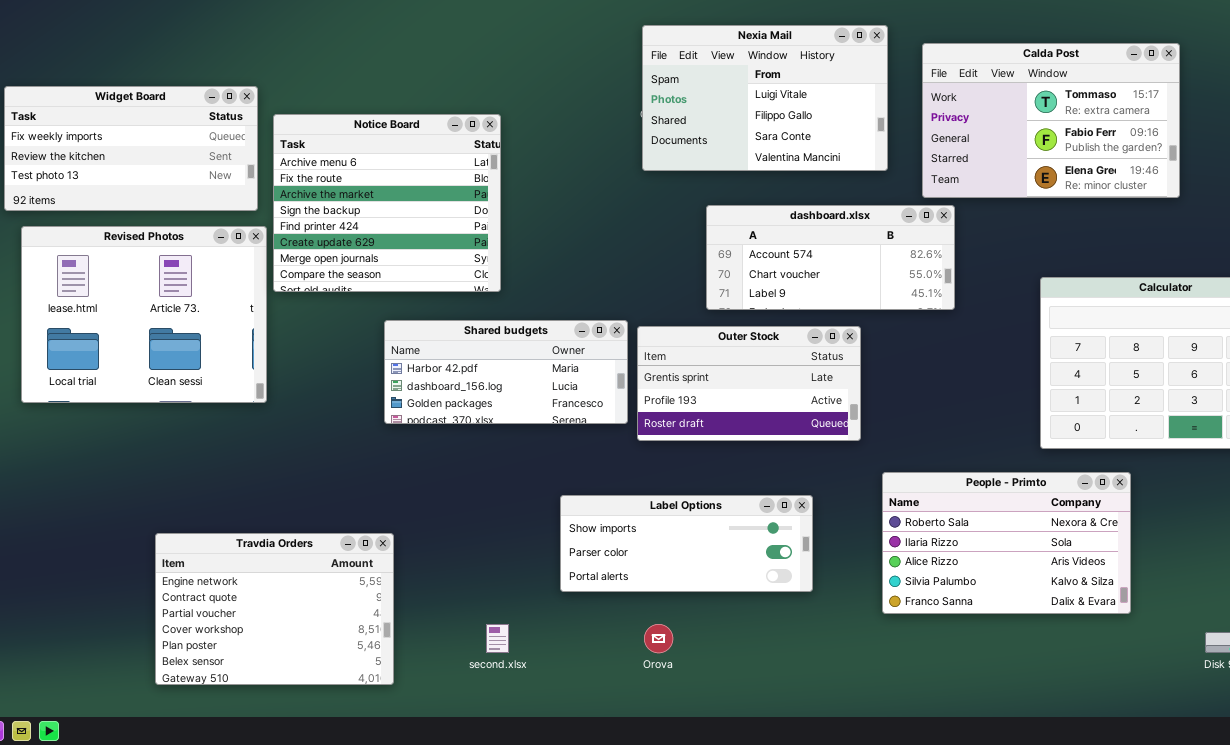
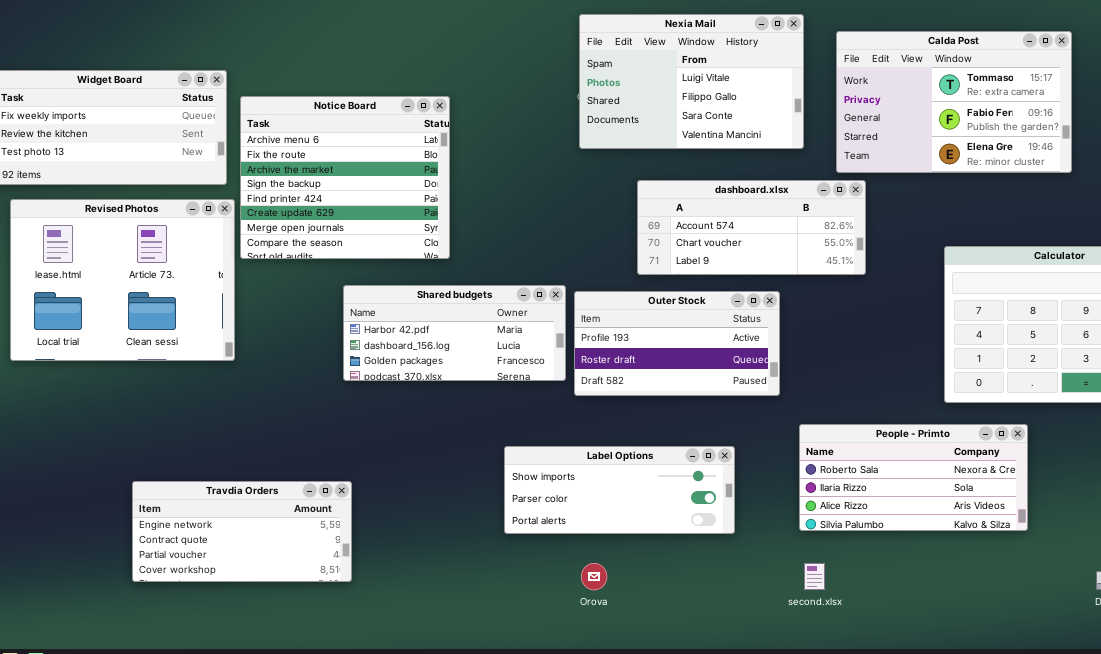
Outer Stock: [637,326,861,441] -> [574,291,780,396], scrolled down 1 row
People - Primto: [882,472,1131,614] -> [799,424,1028,531], resized
Travdia Orders: [155,533,394,685] -> [132,481,352,582], resized
second.xlsx: [486,624,509,653] -> [804,563,825,590], moved

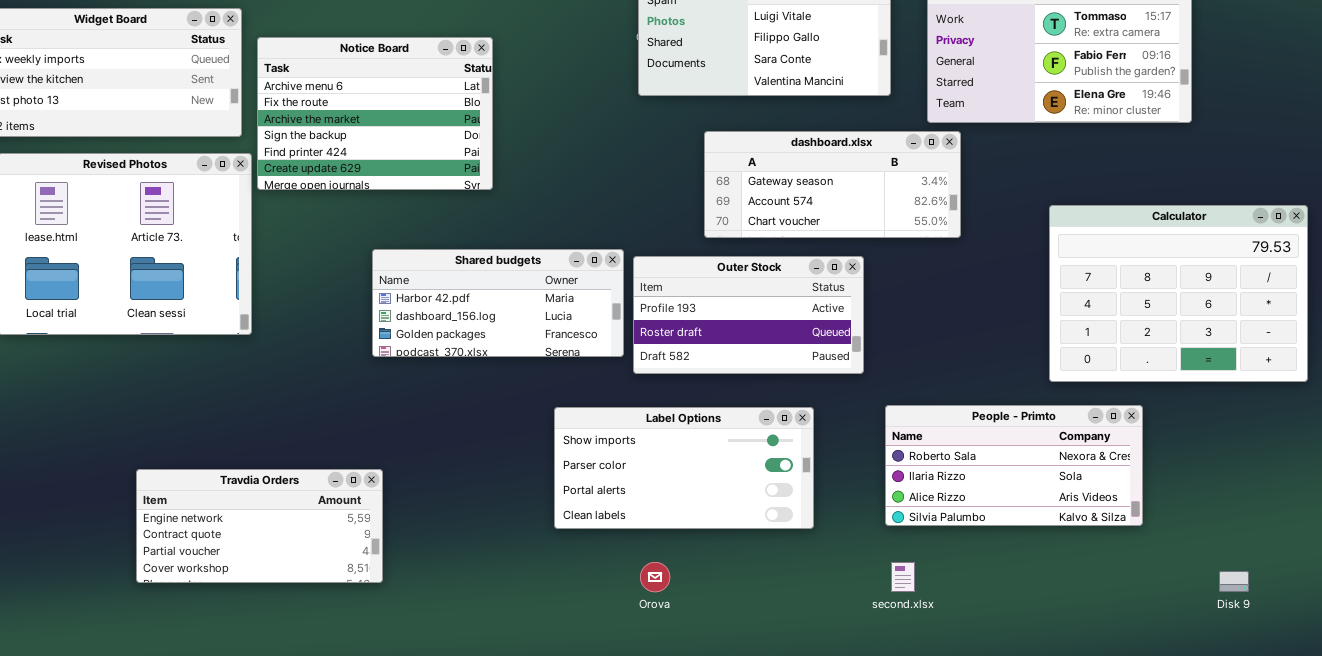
Notice Board: [240,96,450,259] -> [257,37,493,190], resized
dashboard.xlsx: [637,180,866,275] -> [704,131,961,238], scrolled up 1 row
Label Options: [504,446,735,534] -> [554,407,814,529], resized

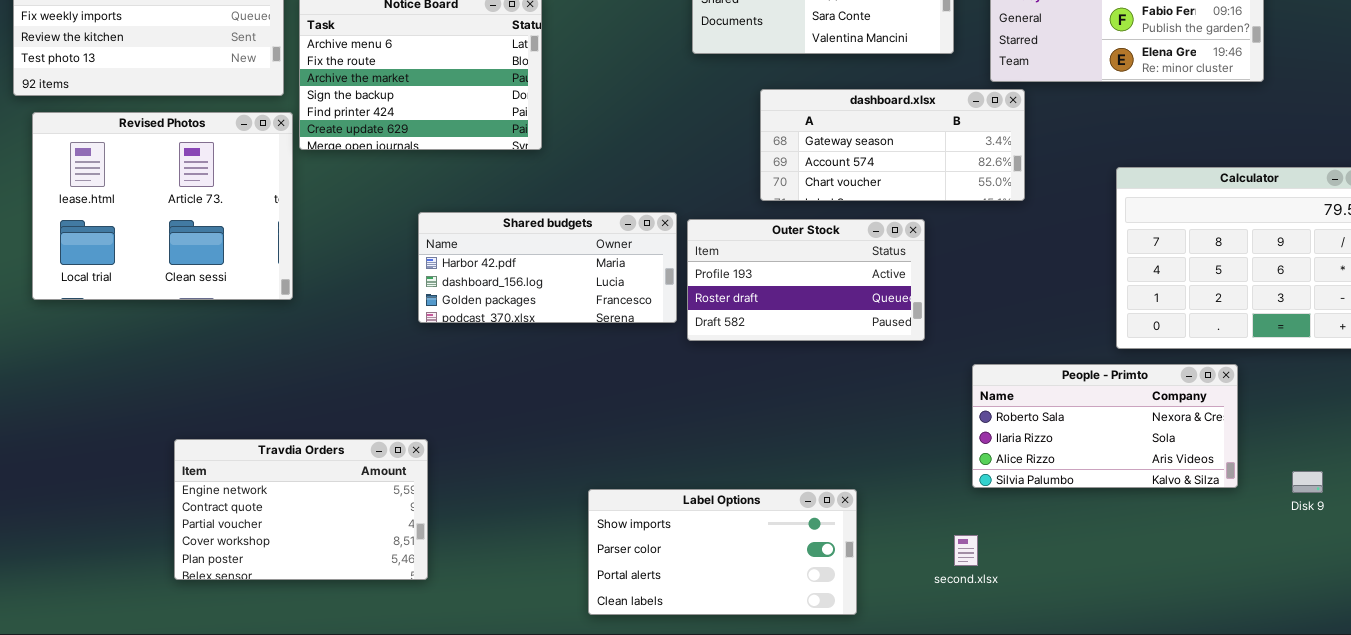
People - Primto: [885,405,1143,526] -> [972,364,1238,488], moved
Label Options: [554,407,814,529] -> [588,489,857,615], moved
Travdia Orders: [136,469,383,583] -> [174,439,428,580], resized
Disk 9: [1219,571,1249,592] -> [1292,471,1323,493], moved

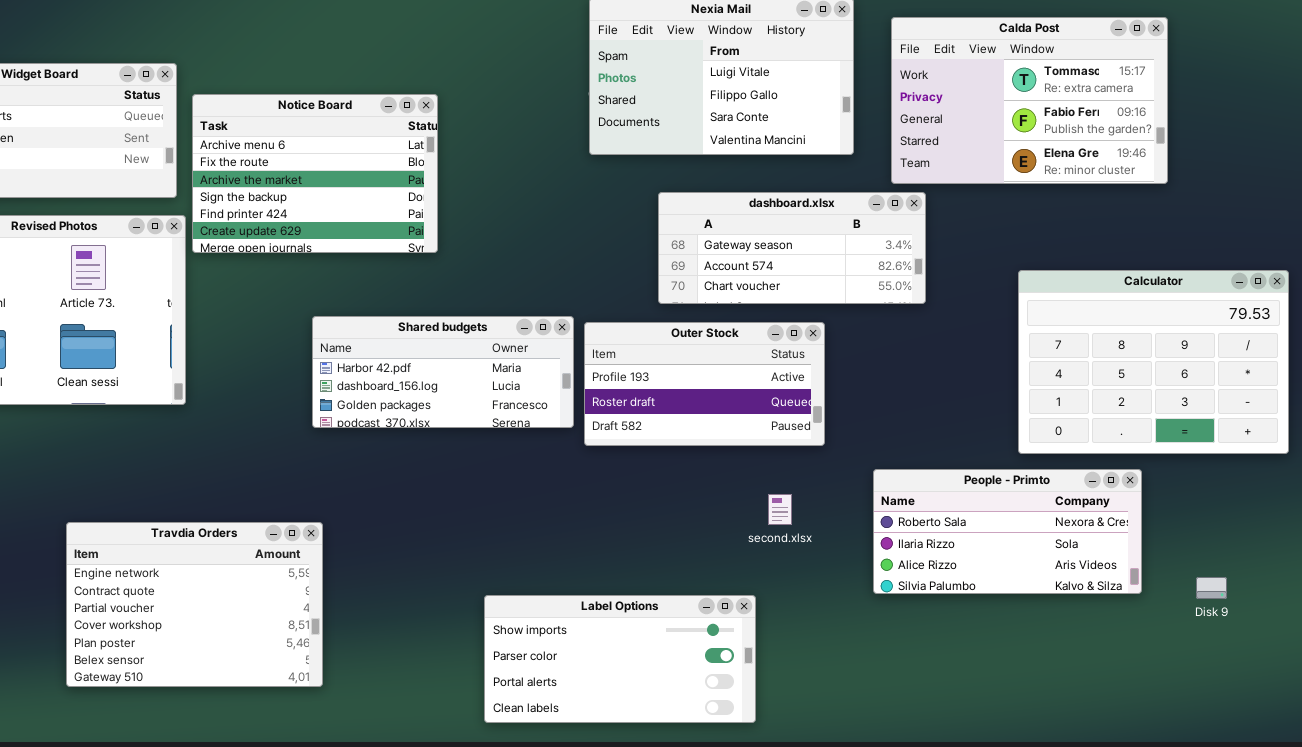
Travdia Orders: [174,439,428,580] -> [66,522,323,687], resized
second.xlsx: [954,535,978,566] -> [768,494,792,525], moved

